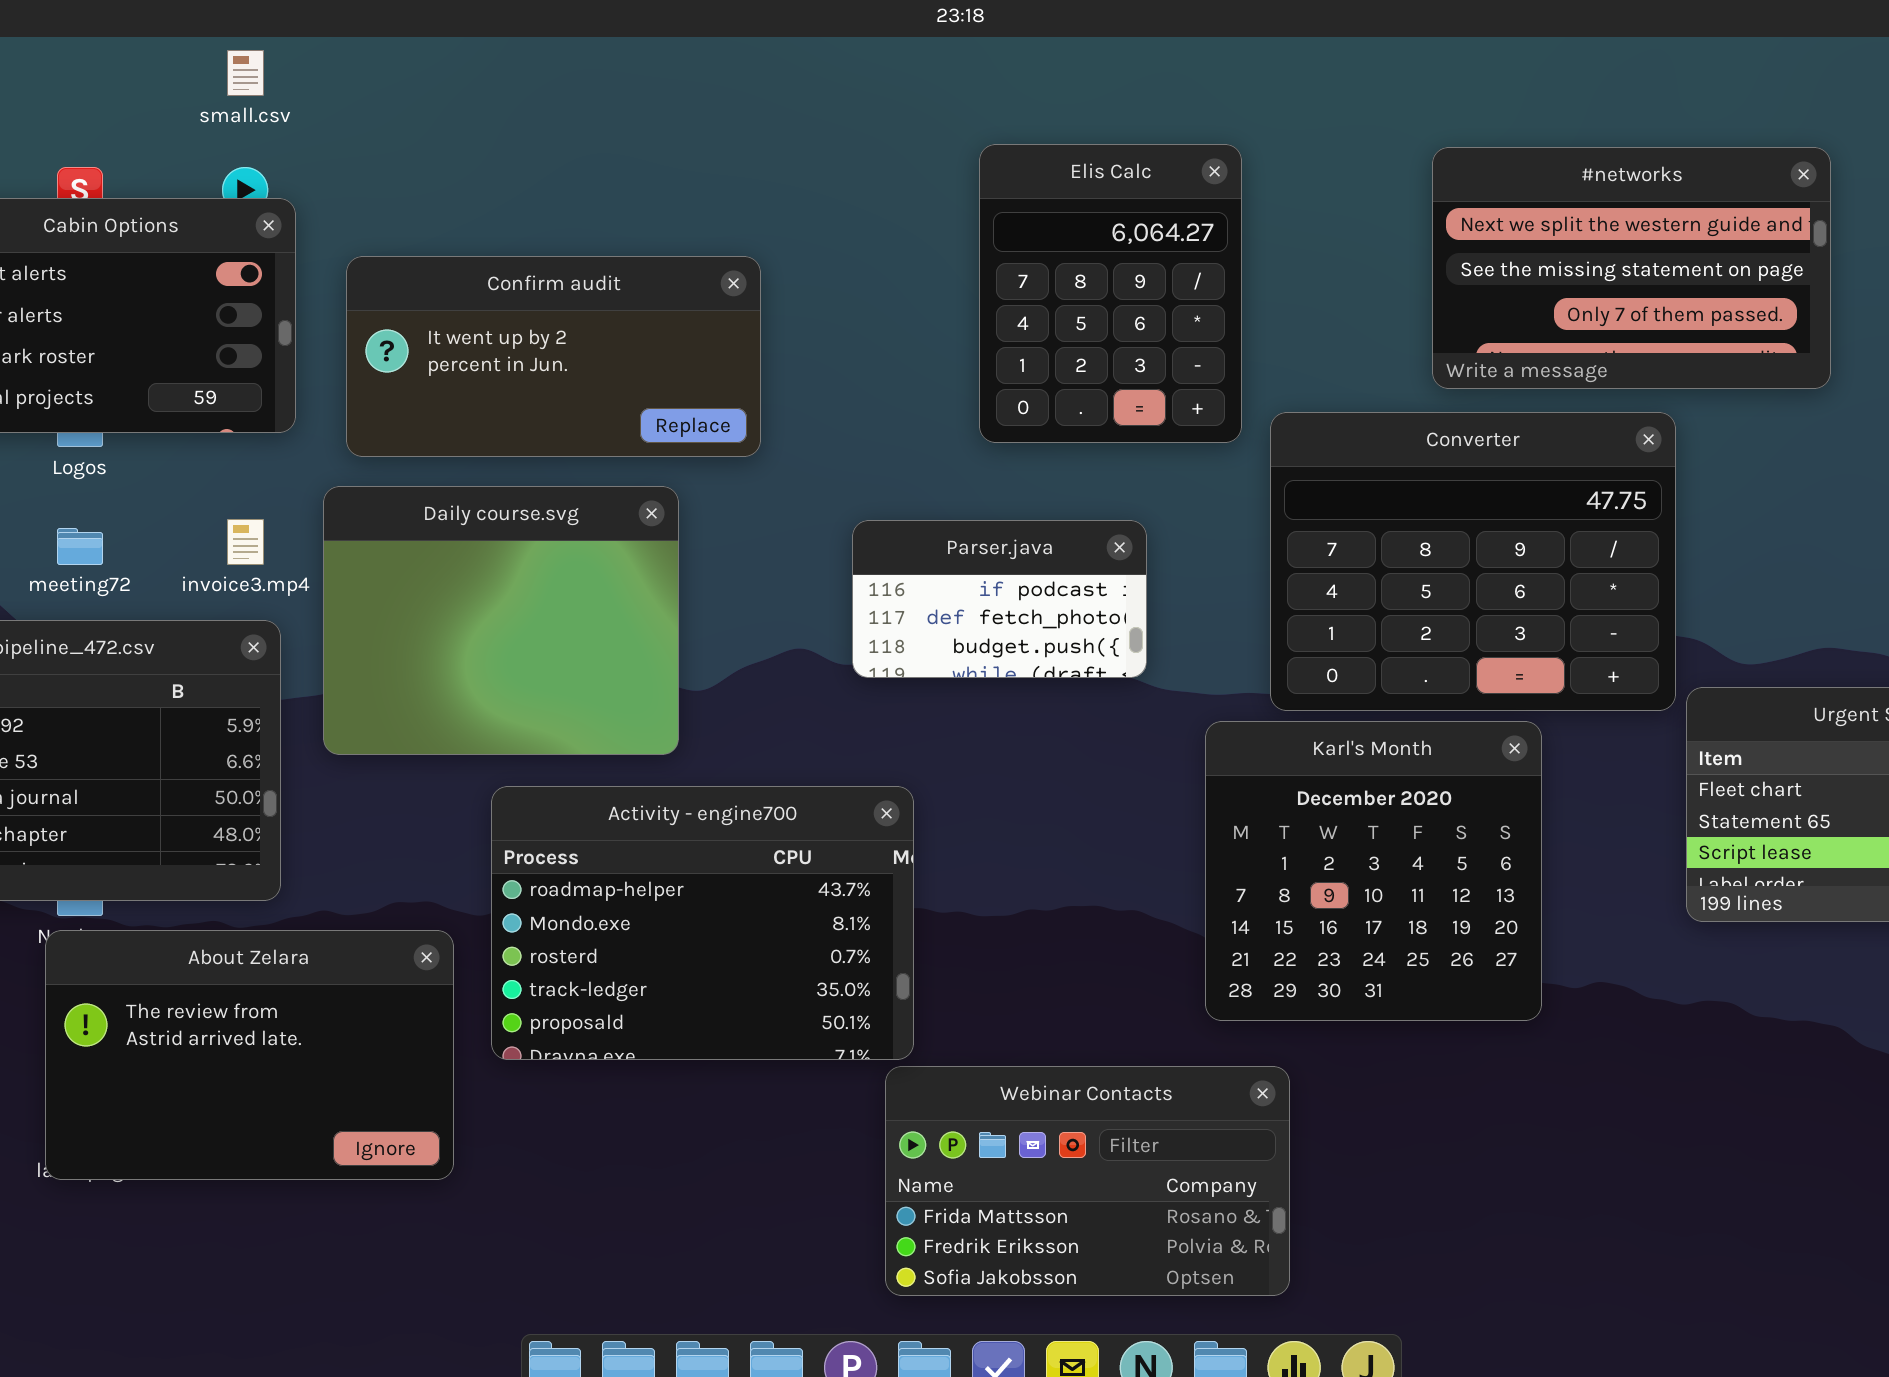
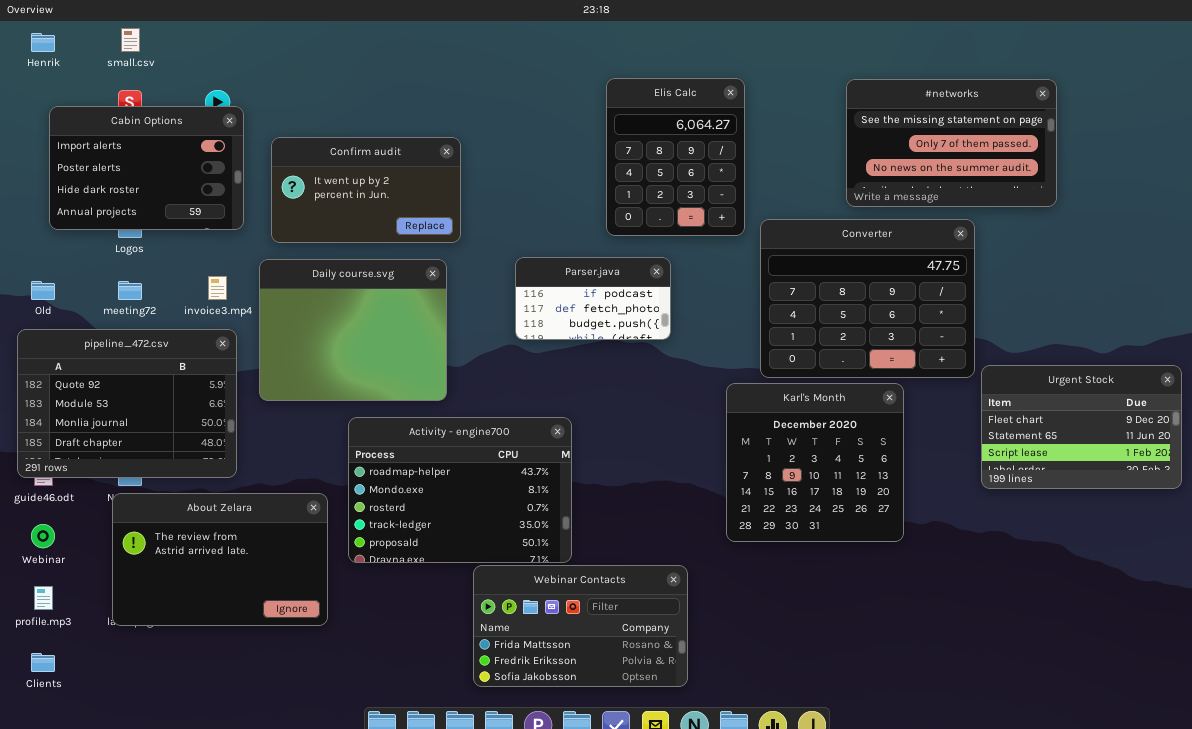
small.csv: [227,50,264,96] -> [121,28,140,52], moved
#networks: [1432,147,1831,389] -> [846,79,1057,207], scrolled down 1 row
Confirm audit: [346,256,761,457] -> [271,137,461,243], resized
Parser.java: [852,520,1147,678] -> [515,257,671,340], moved
Webinar Contacts: [885,1066,1290,1296] -> [473,565,688,687], moved

